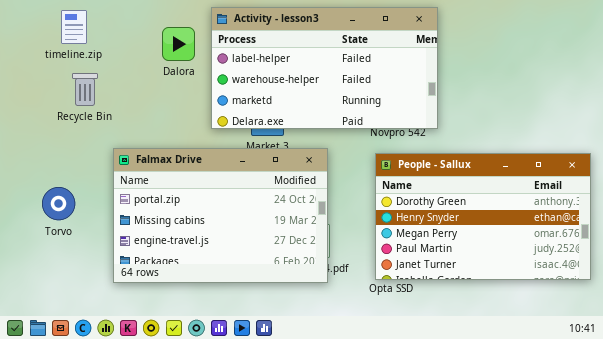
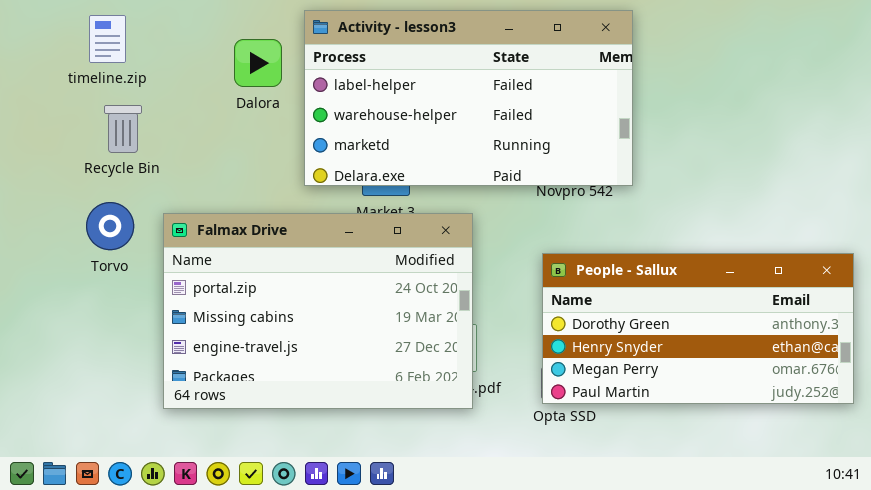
People - Sallux: [375,153,591,280] -> [542,253,854,404], resized
Torvo: [42,187,75,220] -> [86,202,134,250], moved

